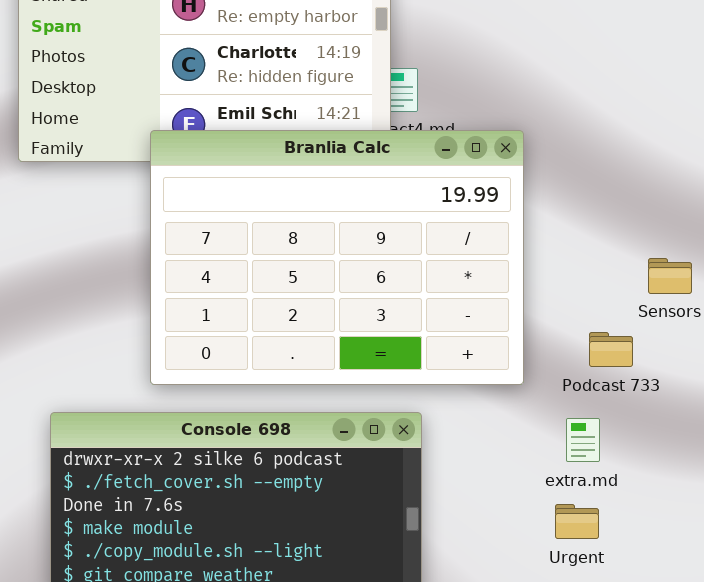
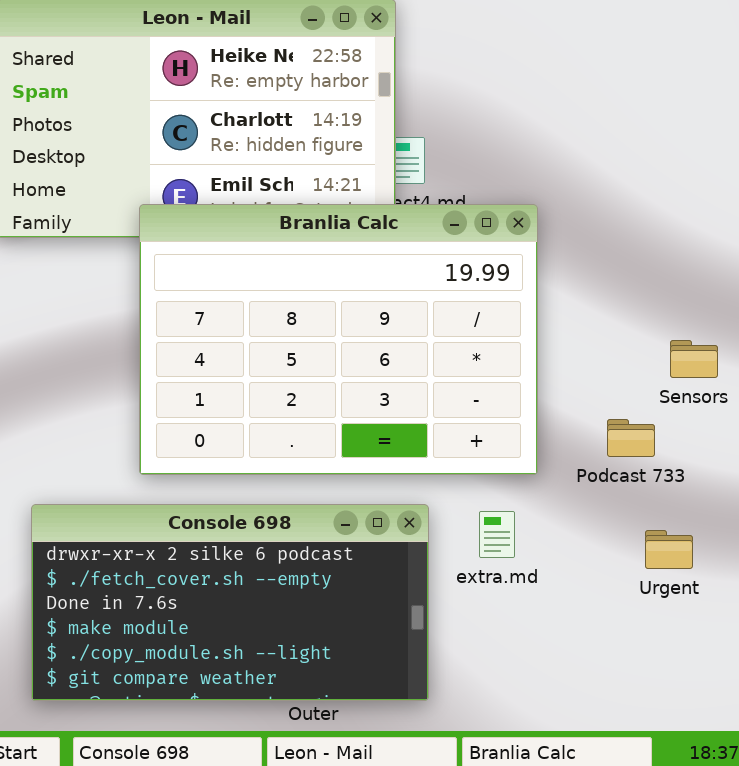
extra.md: [566,418,600,462] -> [479,511,515,558], moved
Urgent: [555,504,599,539] -> [645,530,693,569], moved

